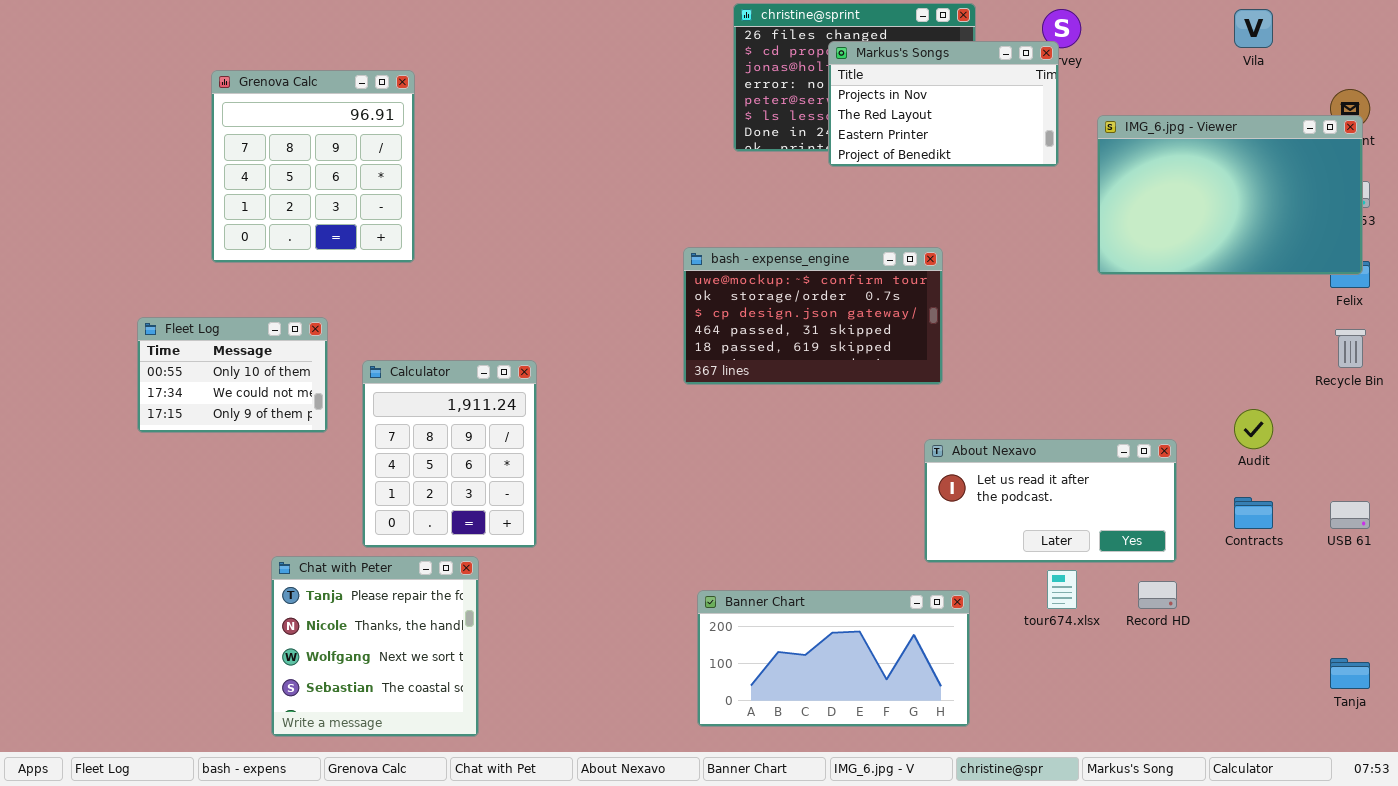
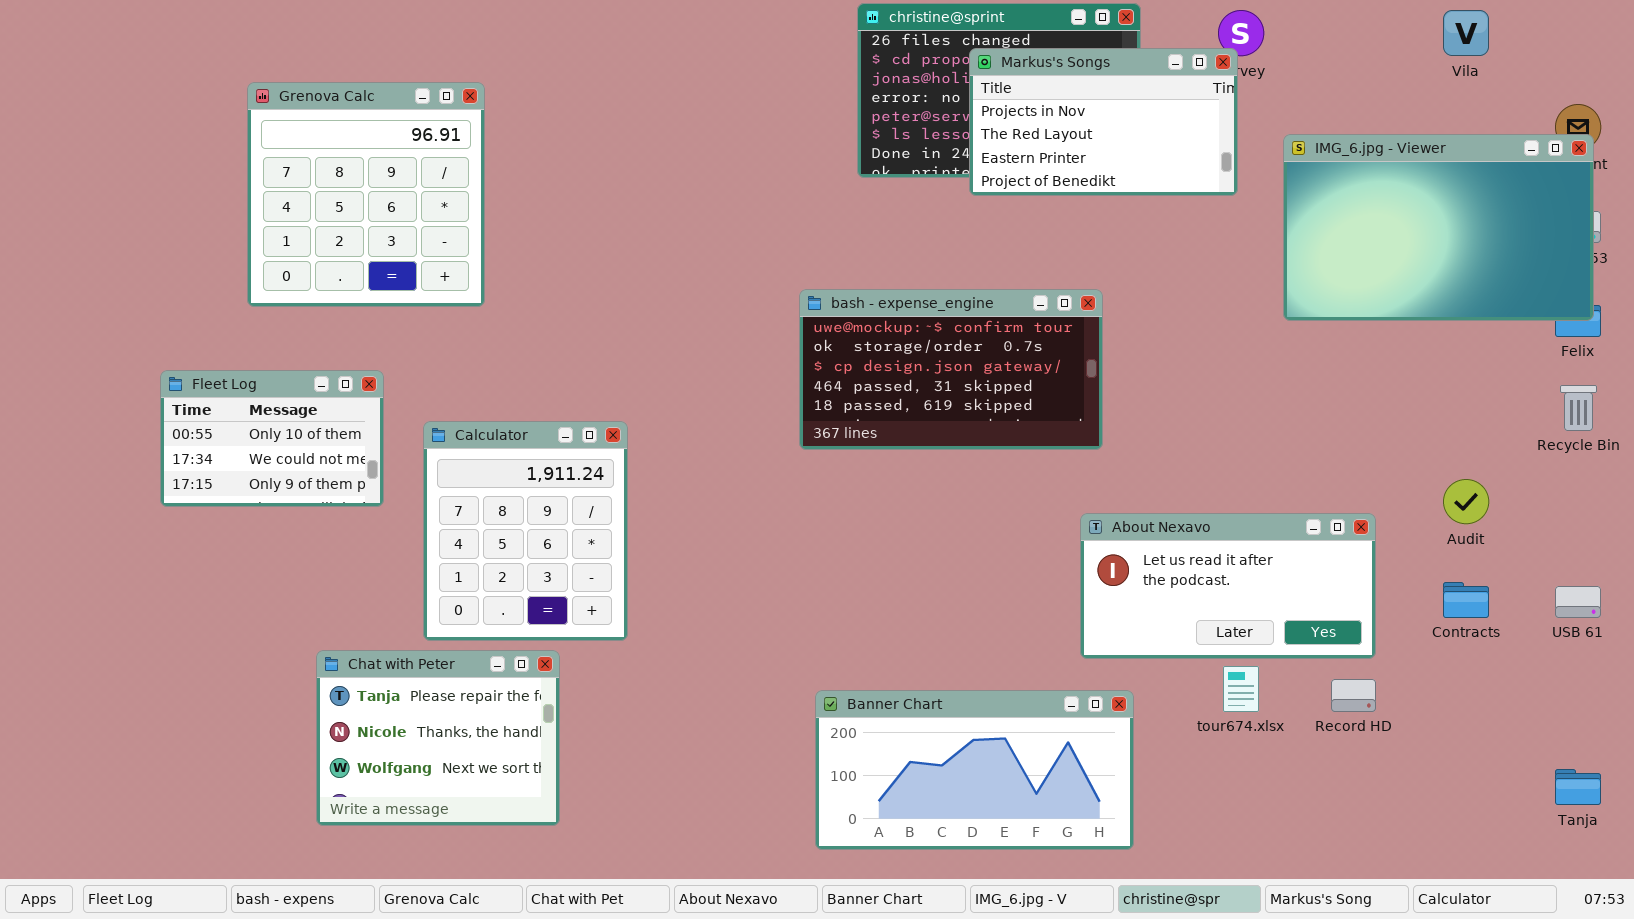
Chat with Peter: [271,556,479,737] -> [316,650,560,826], resized

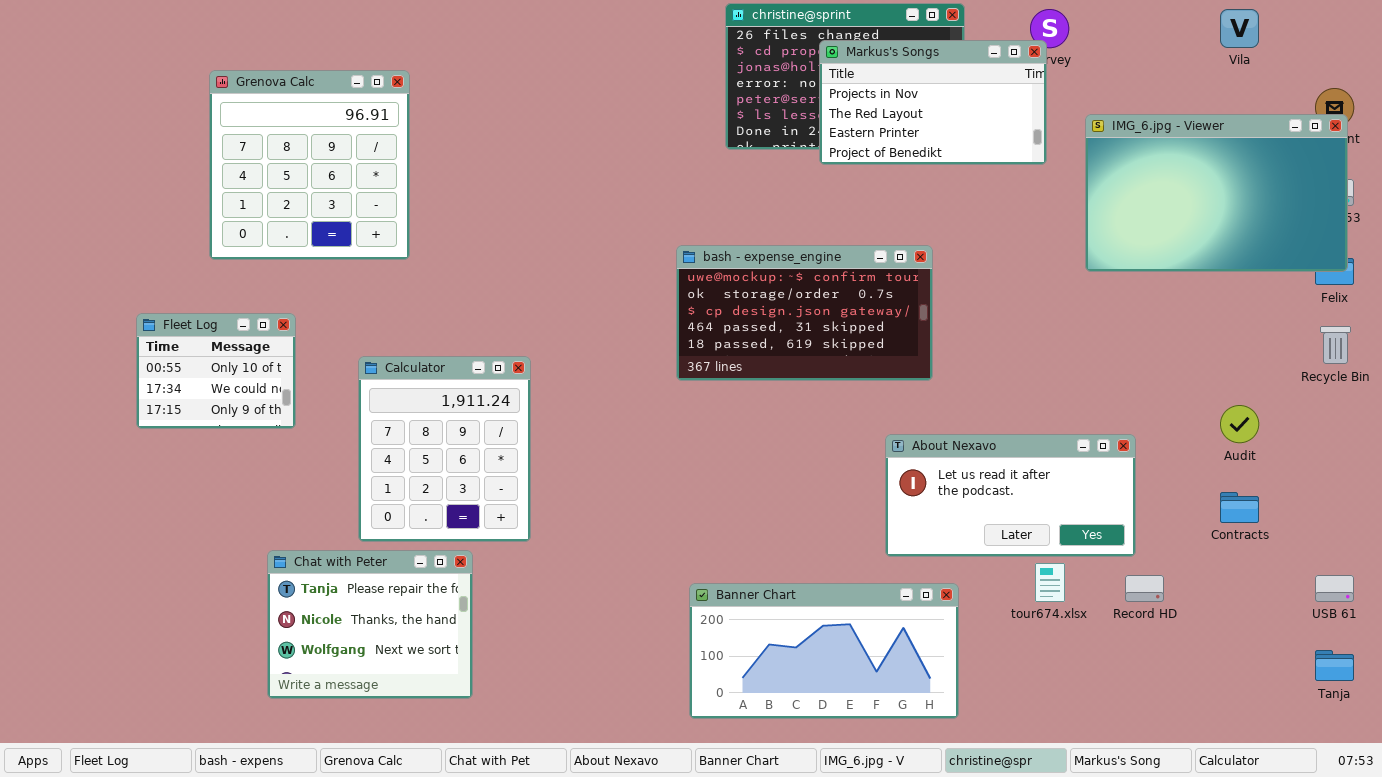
Fleet Log: [160,370,384,507] -> [136,313,296,429], resized
About Nexavo: [1080,513,1376,659] -> [885,434,1136,557], moved
USB 61: [1555,586,1601,618] -> [1315,575,1354,602], moved

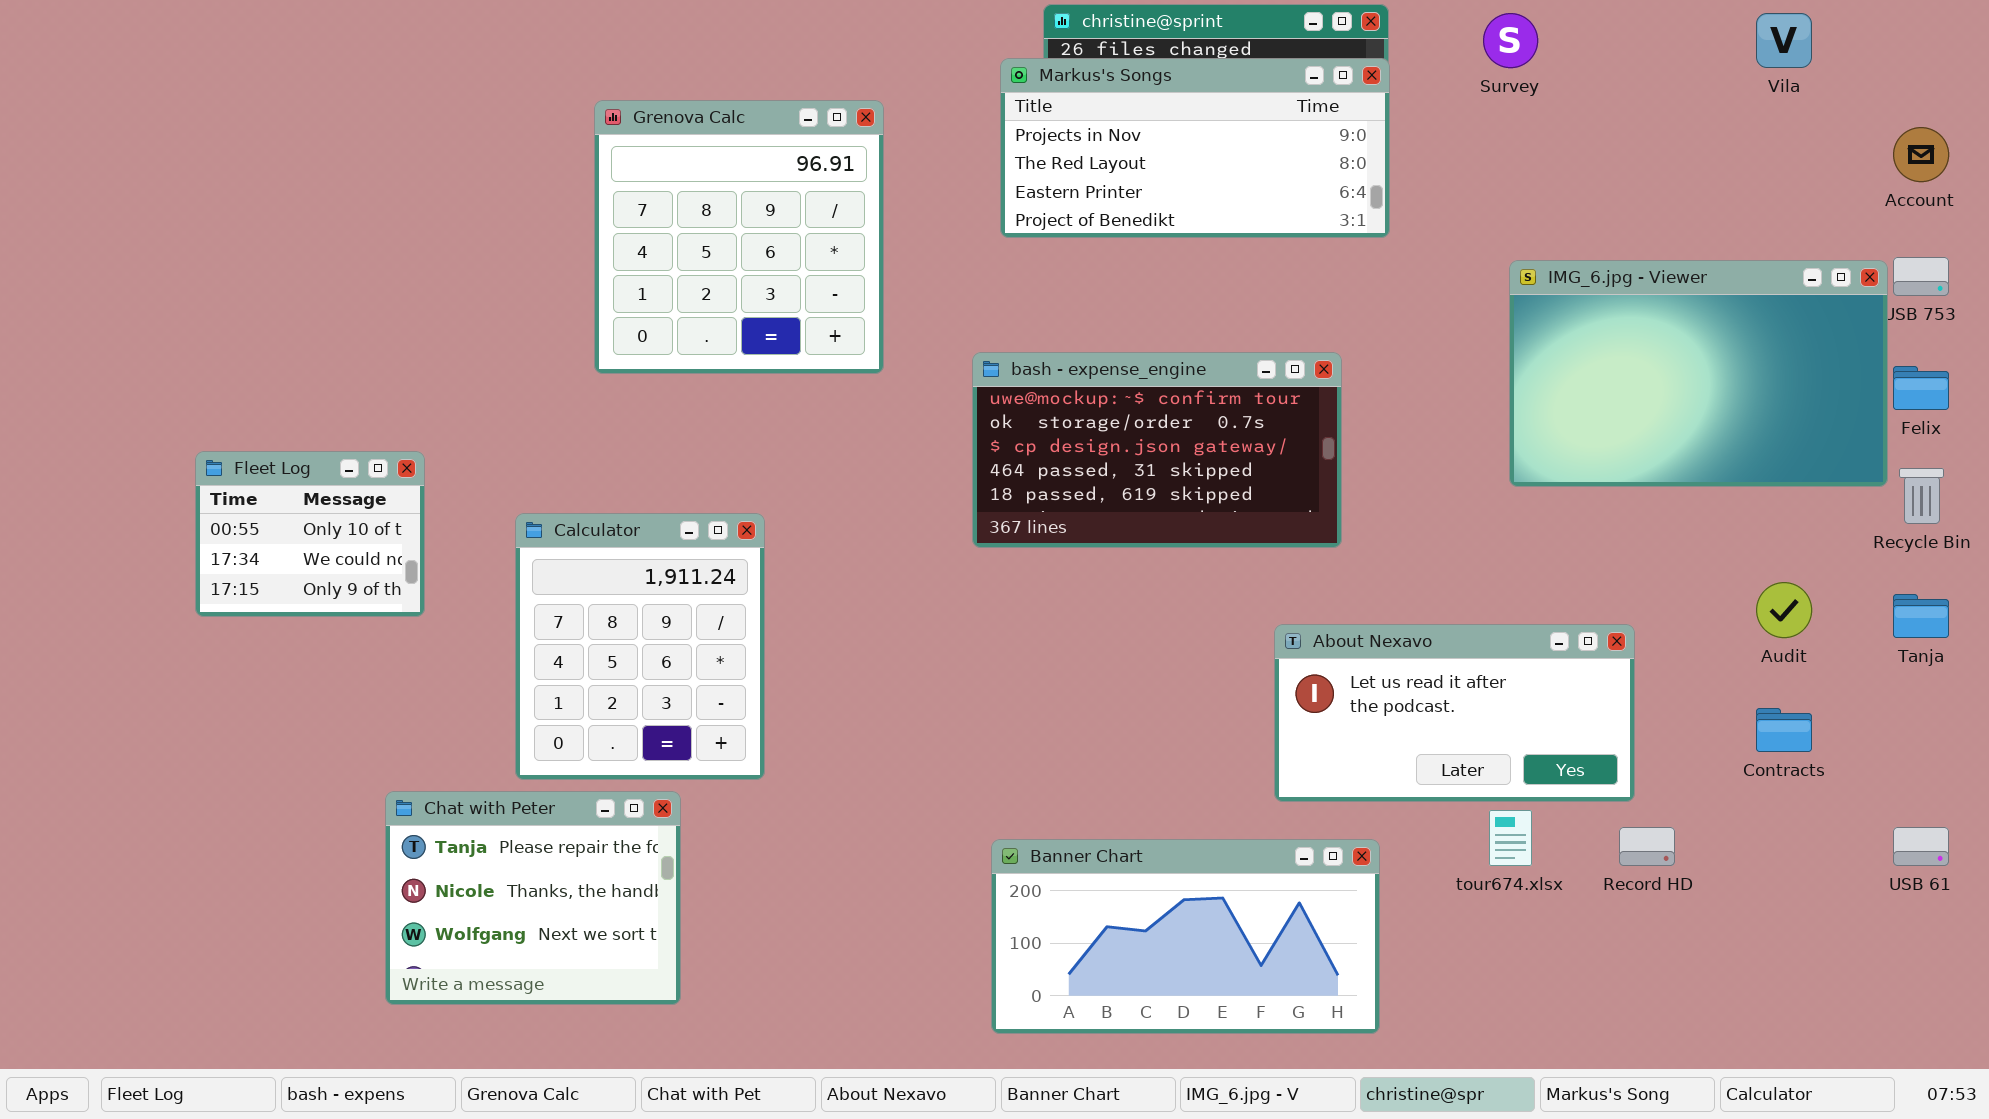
Markus's Songs: [819,40,1047,165] -> [1000,58,1390,238], moved, resized
Grenova Calc: [209,70,410,260] -> [594,100,884,374], moved
IMG_6.jpg - Viewer: [1085,114,1348,272] -> [1509,260,1888,487], moved
Tanja: [1315,650,1354,681] -> [1893,594,1949,638], moved

